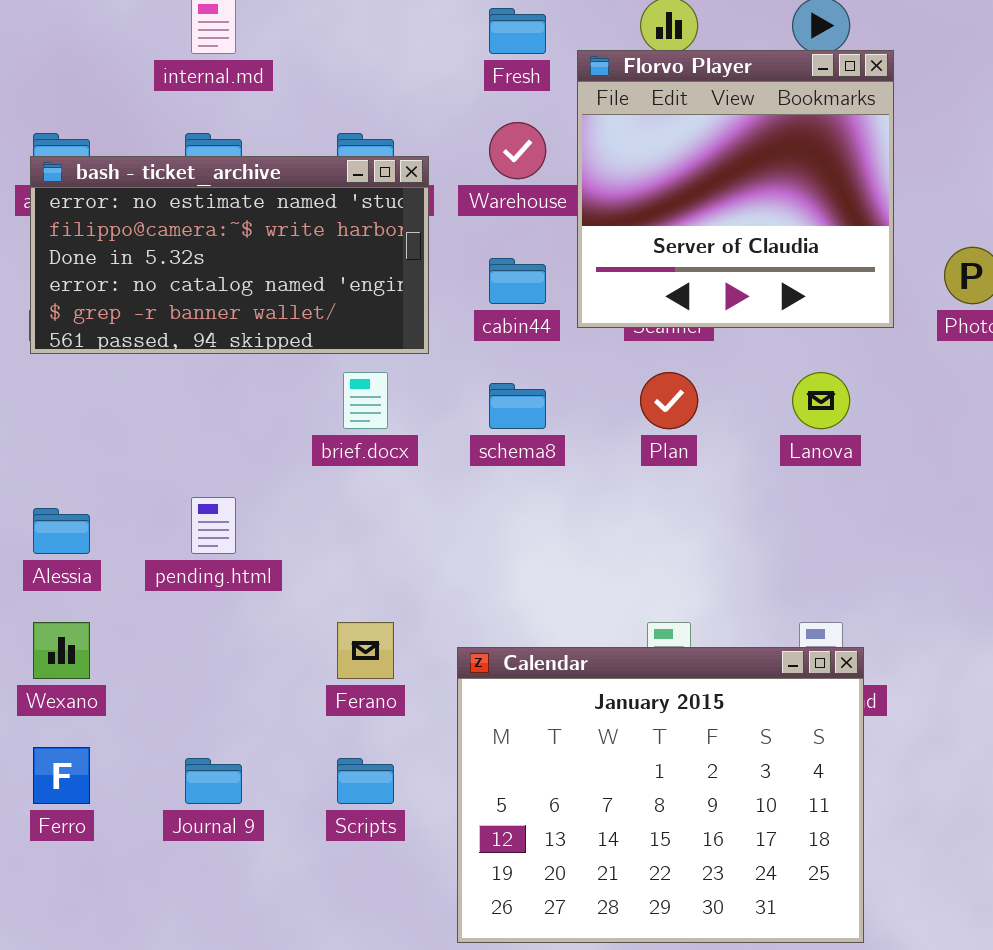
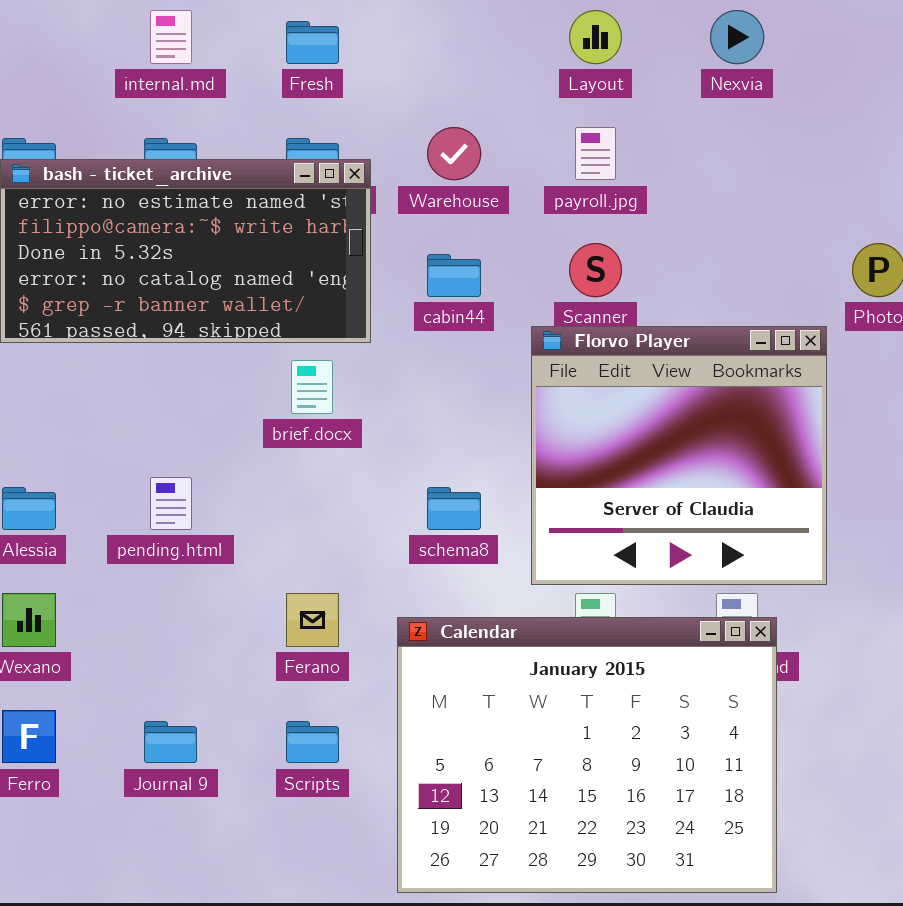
Fresh: [489,8,546,54] -> [286,21,339,64], moved
Florvo Player: [577,50,894,328] -> [531,326,827,585], moved
schema8: [489,383,546,429] -> [427,487,481,530], moved

